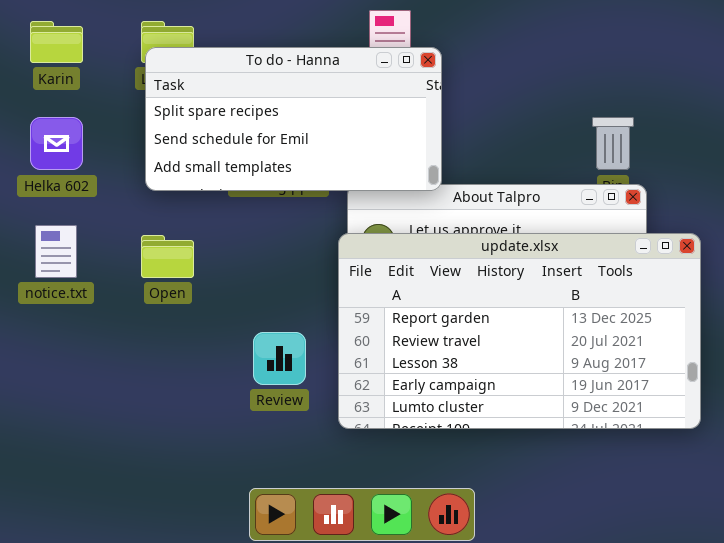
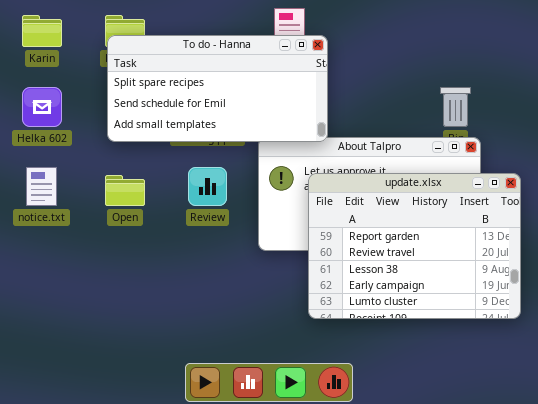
update.xlsx: [338,233,701,429] -> [308,173,521,319], resized
Review: [253,332,306,385] -> [188,167,227,206], moved

